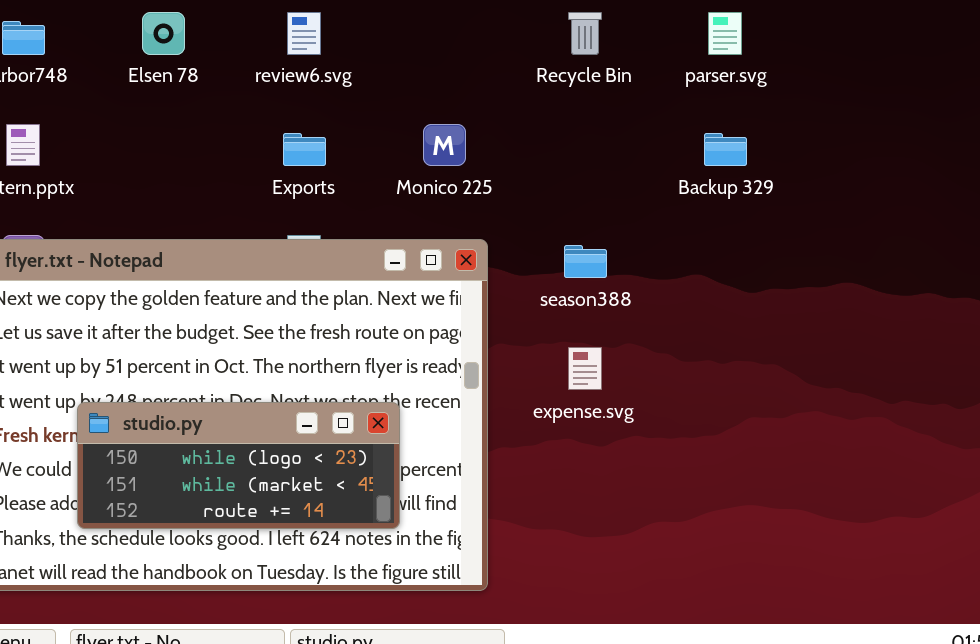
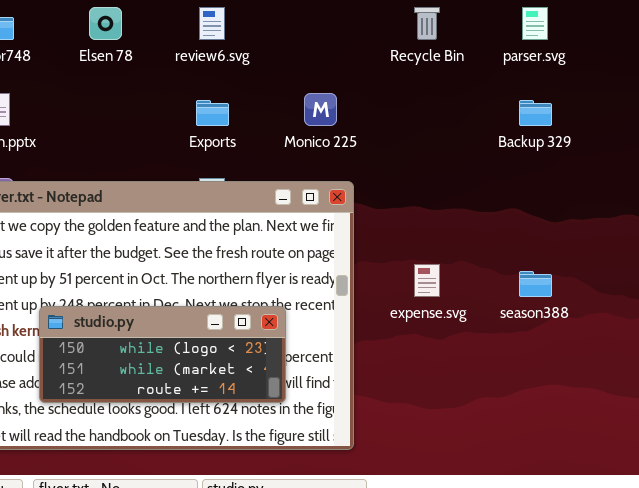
season388: [564,245,607,278] -> [519,271,552,297], moved

